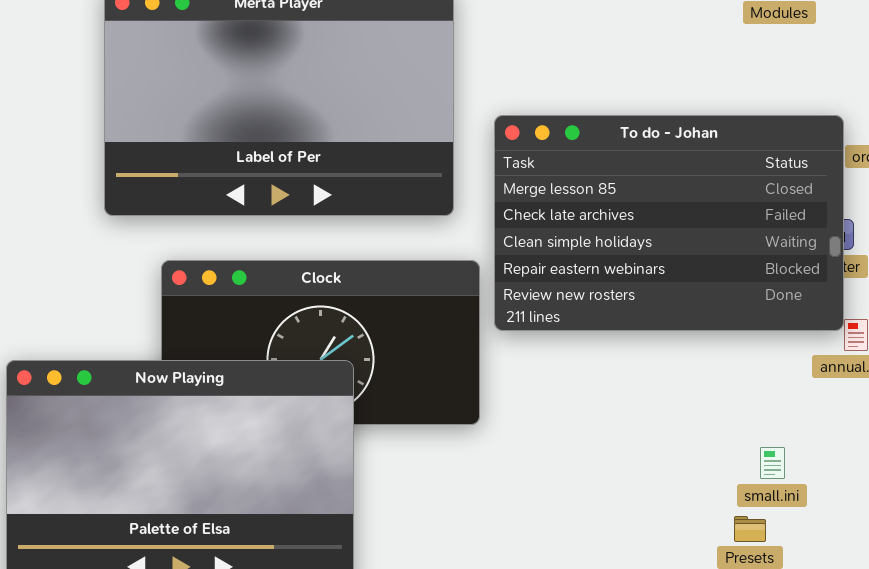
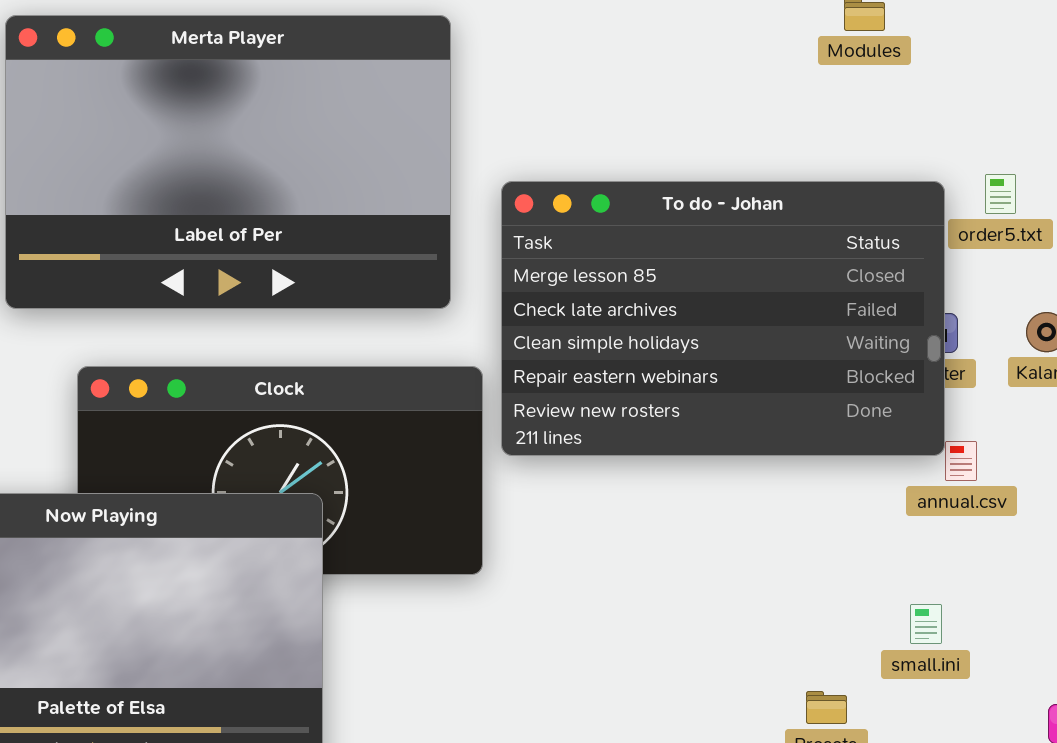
small.ini: [760,447,785,479] -> [910,604,942,644], moved

